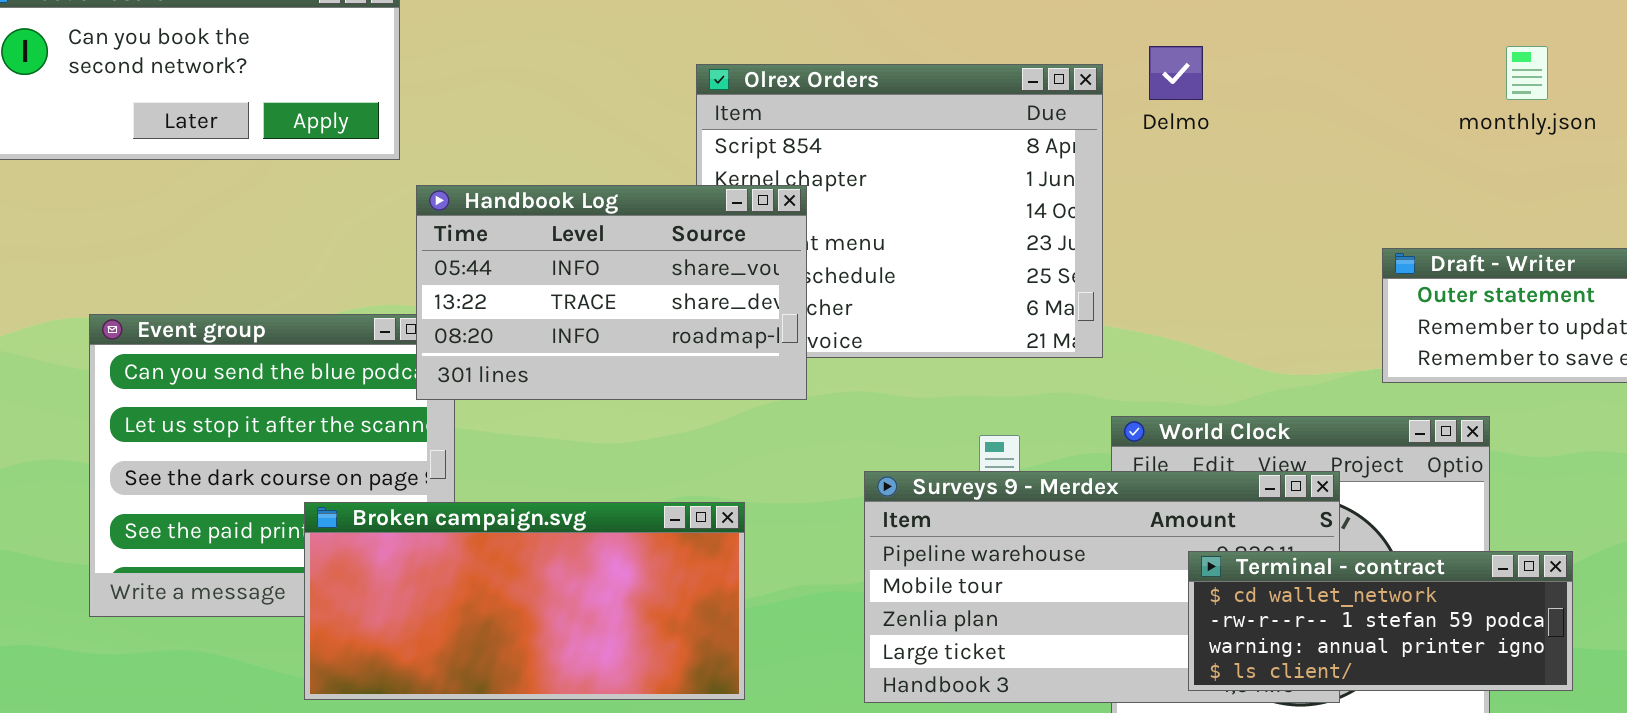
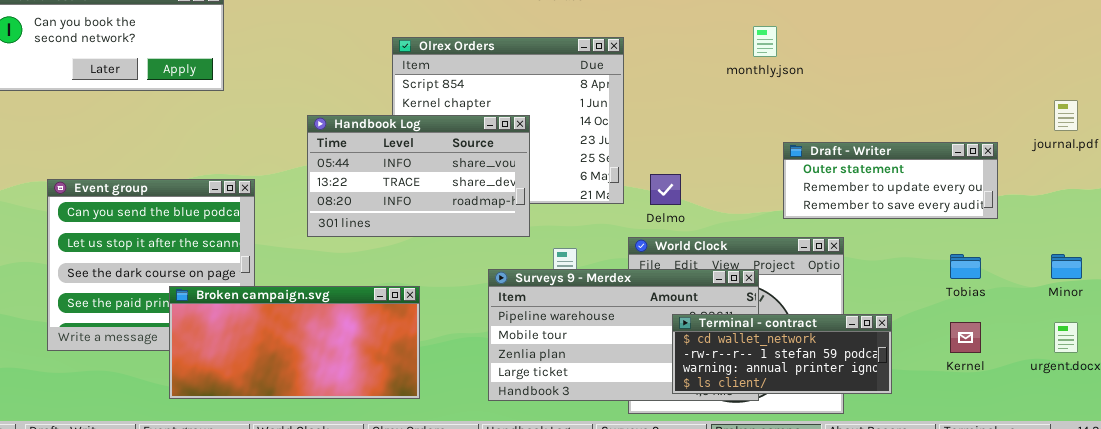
Delmo: [1149,46,1203,100] -> [650,174,681,205], moved
monthly.json: [1506,46,1548,100] -> [753,26,777,57], moved
Handbook Log: [416,185,807,400] -> [307,115,530,237], moved

